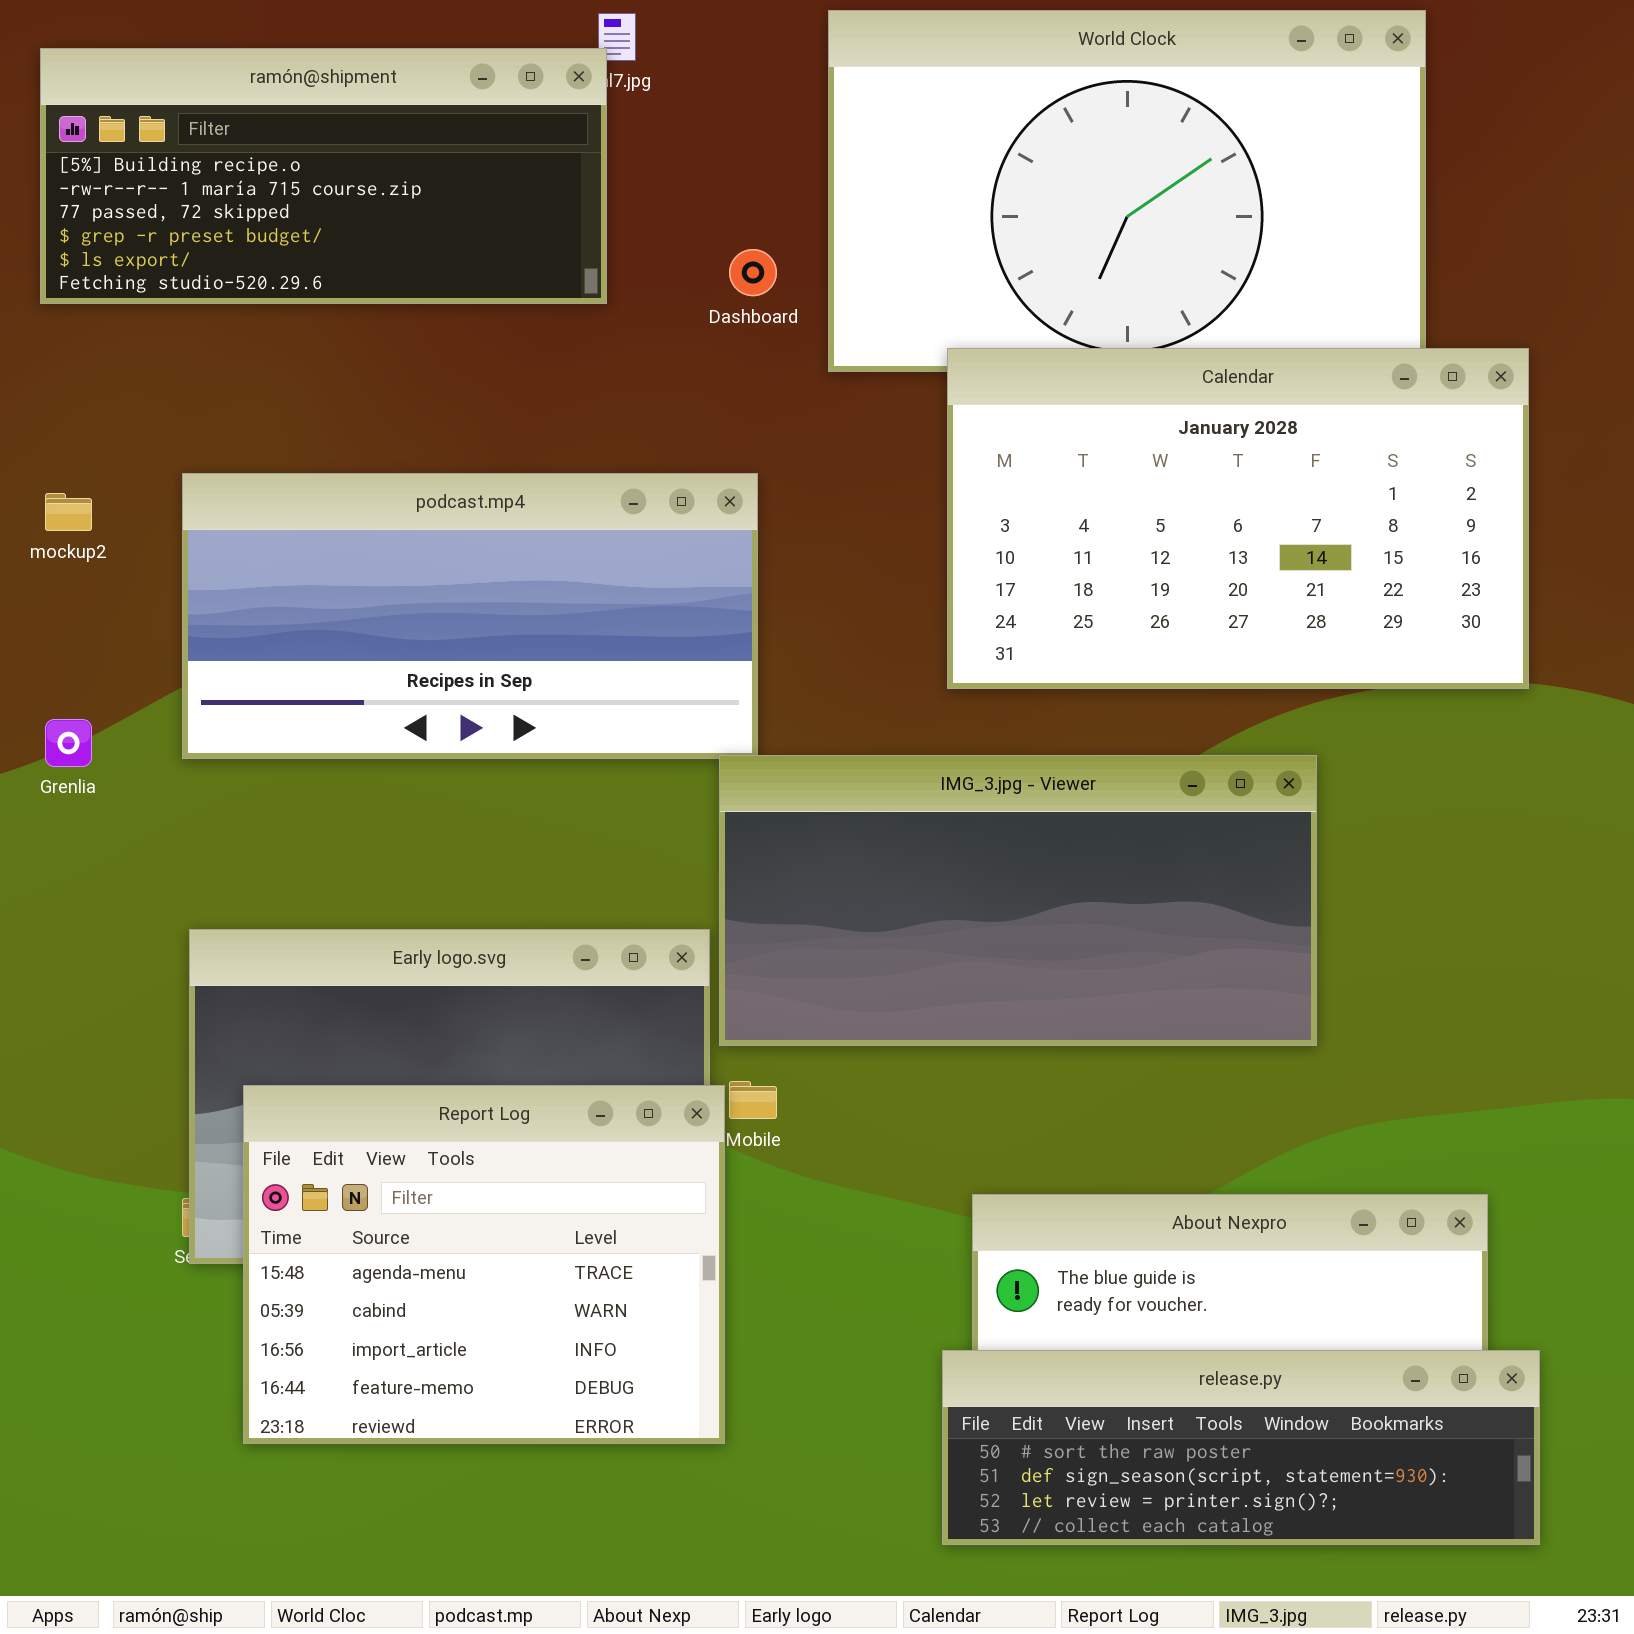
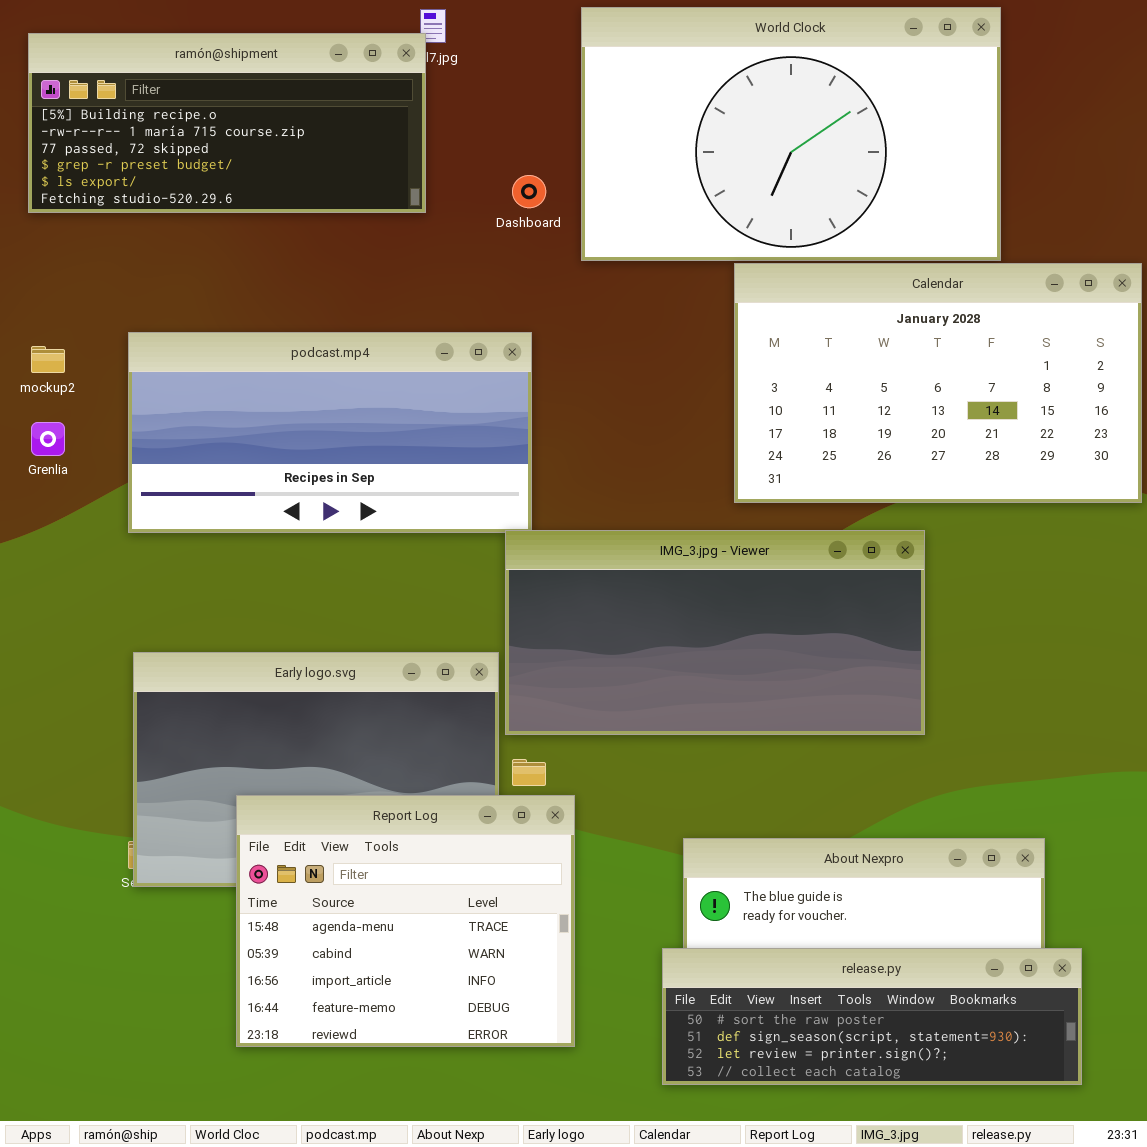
Calendar: [947,348,1529,689] -> [734,263,1142,503], moved
Grenlia: [45,719,92,767] -> [31,422,65,456], moved
Report Log: [243,1085,725,1444] -> [236,795,575,1047], moved

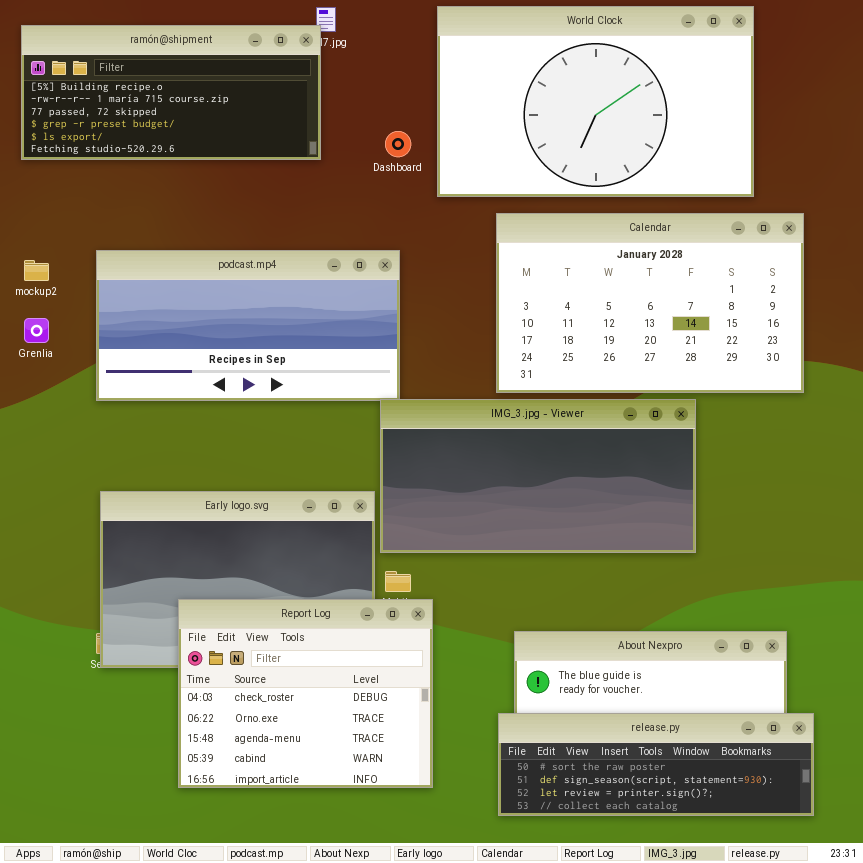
Calendar: [734,263,1142,503] -> [496,213,804,393], moved
Report Log: [236,795,575,1047] -> [178,599,433,788], scrolled up 2 rows

